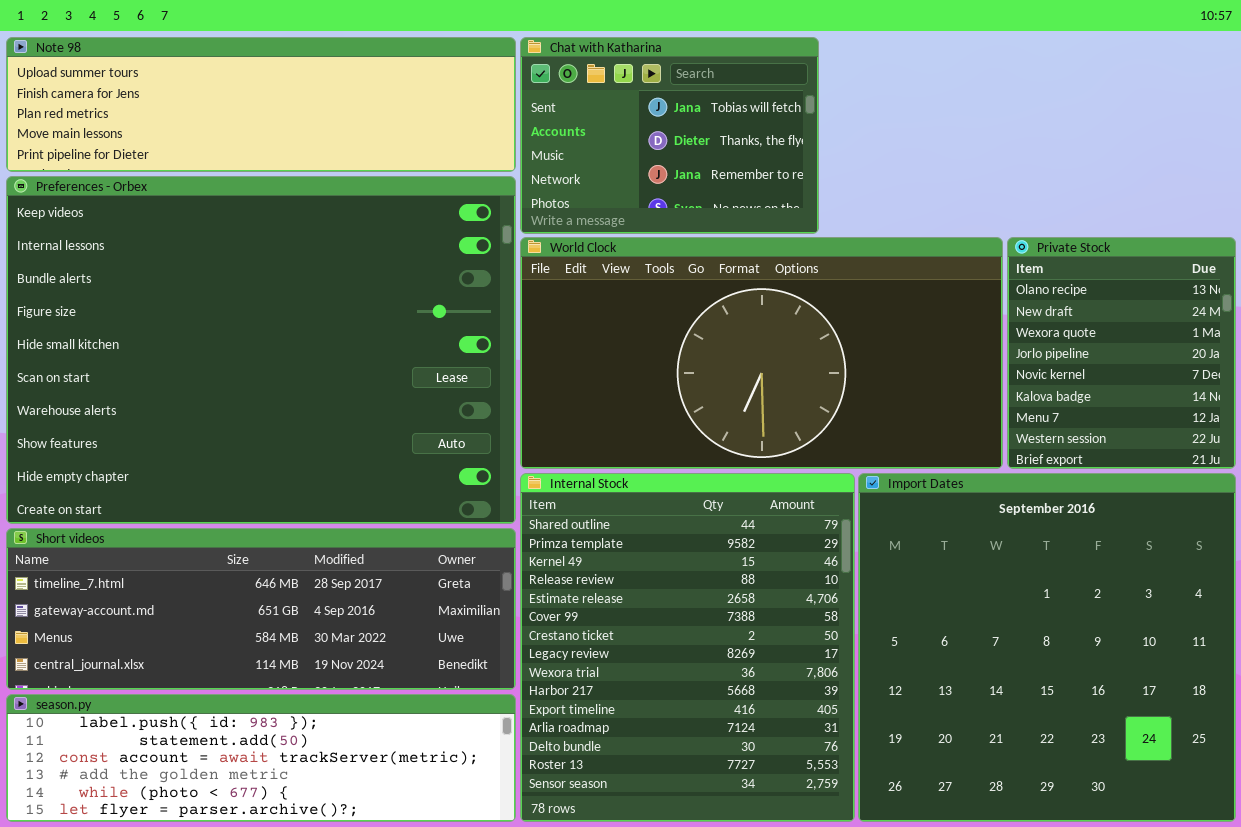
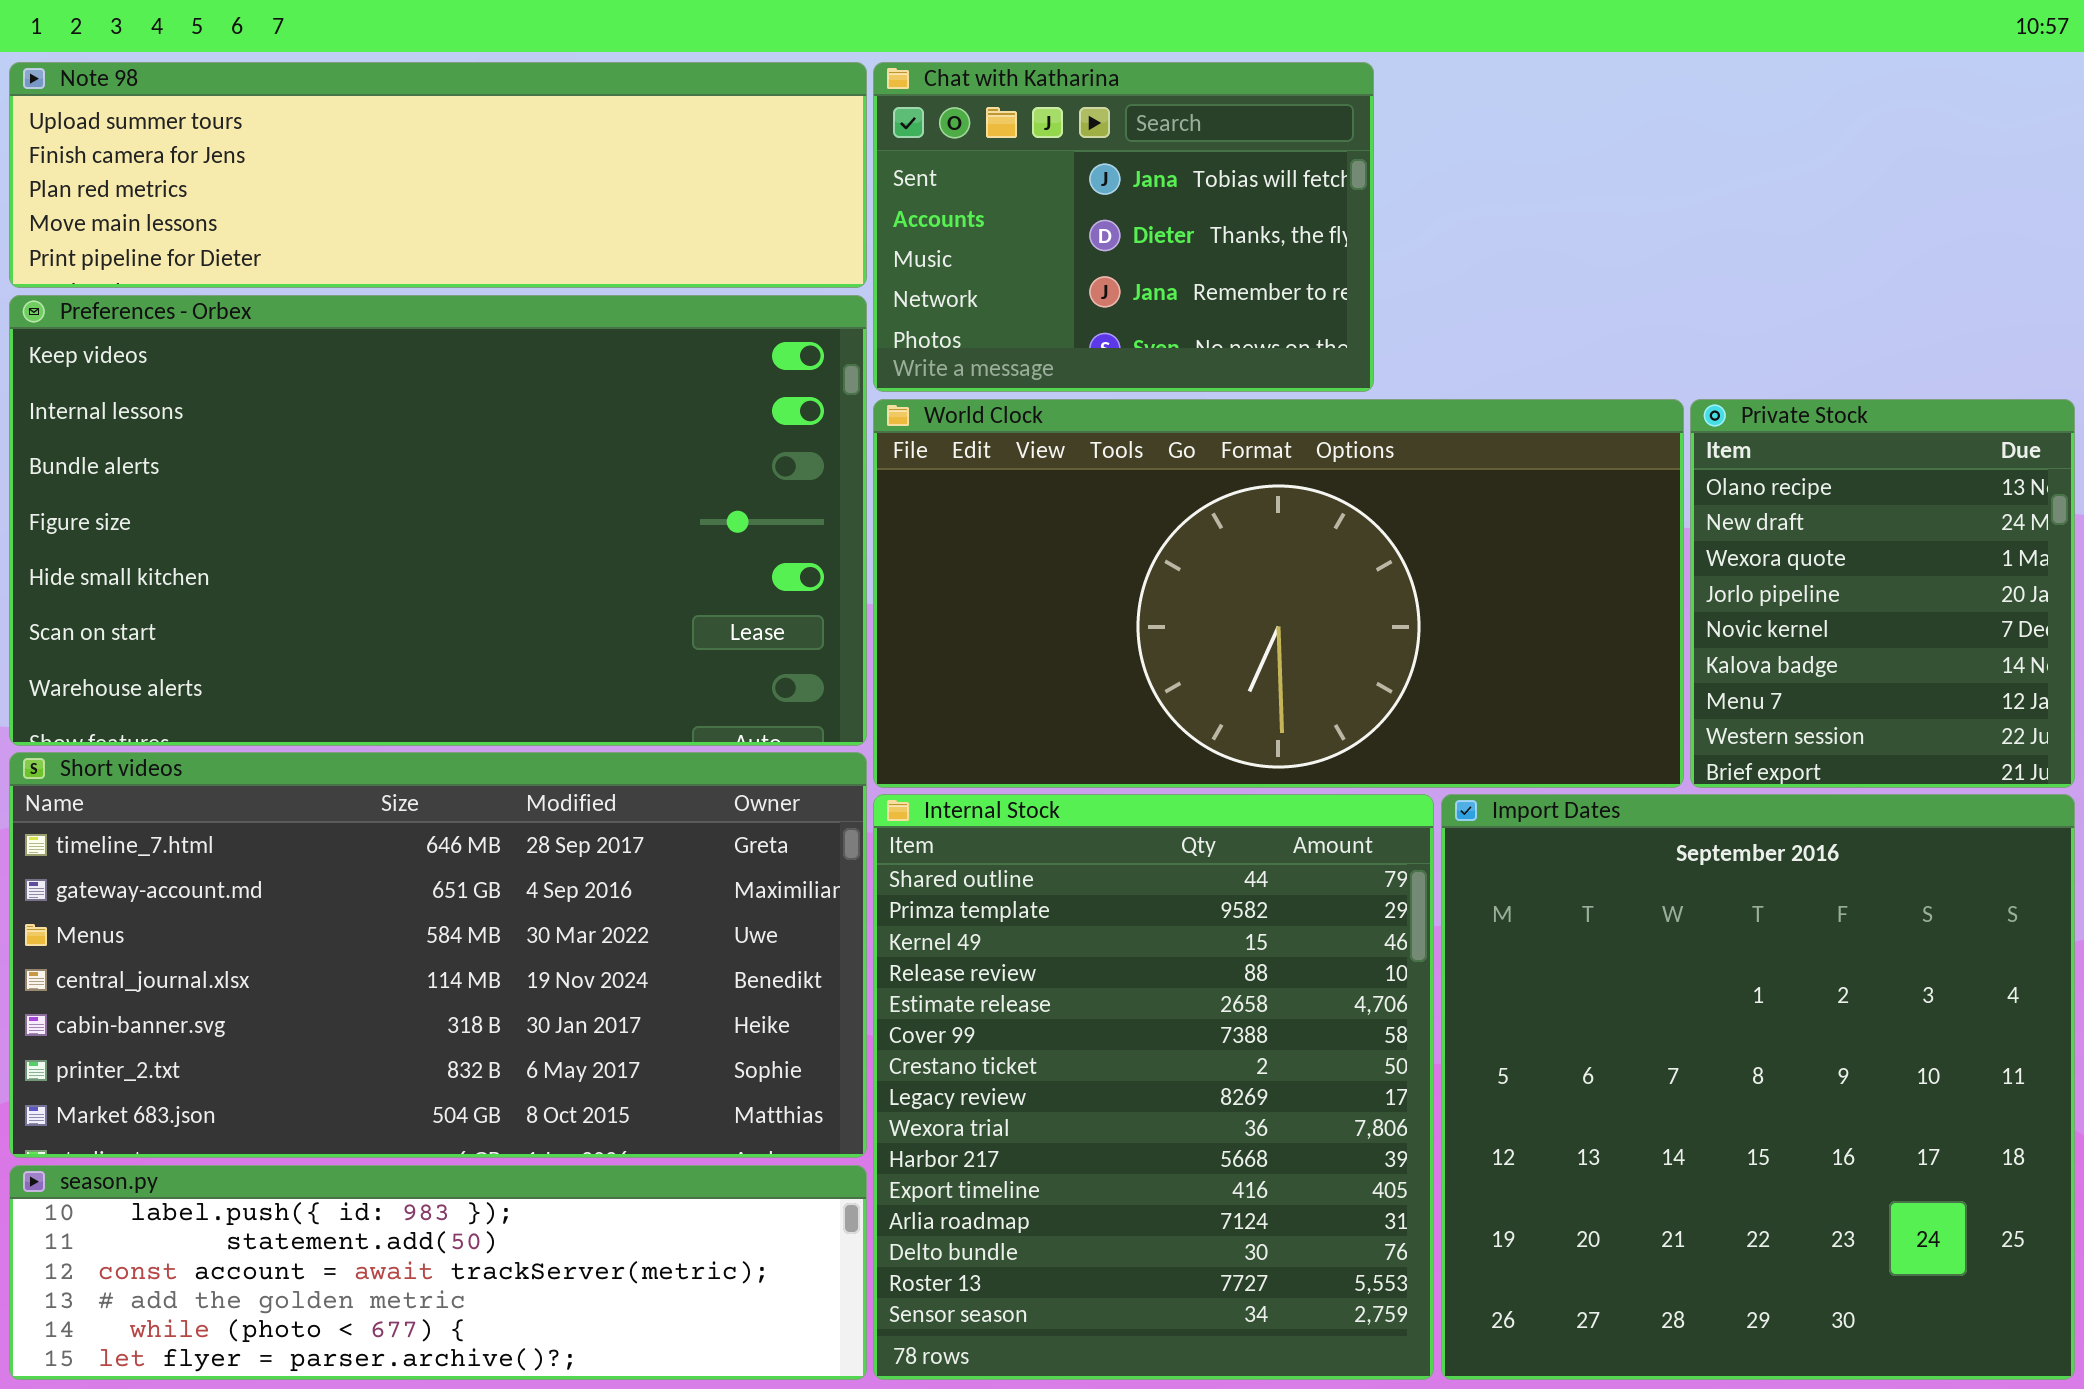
Preferences - Orbex: [6,176,516,524] -> [9,295,867,746], resized
Short videos: [6,528,516,690] -> [9,752,867,1158], resized

